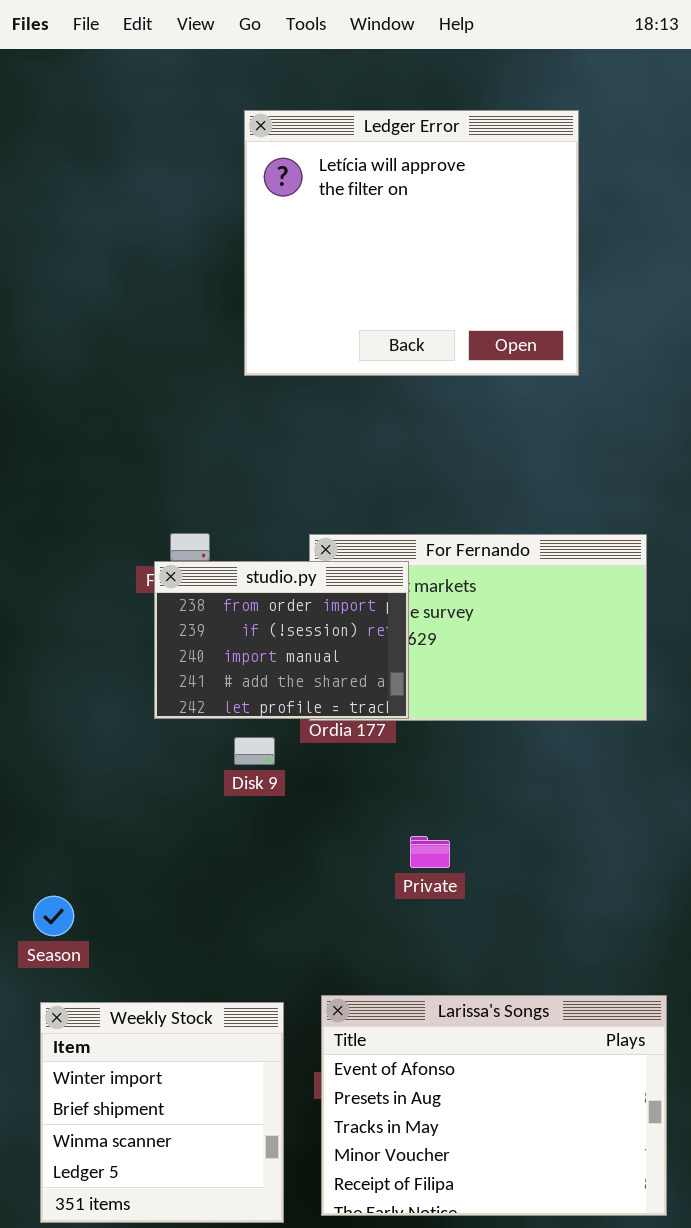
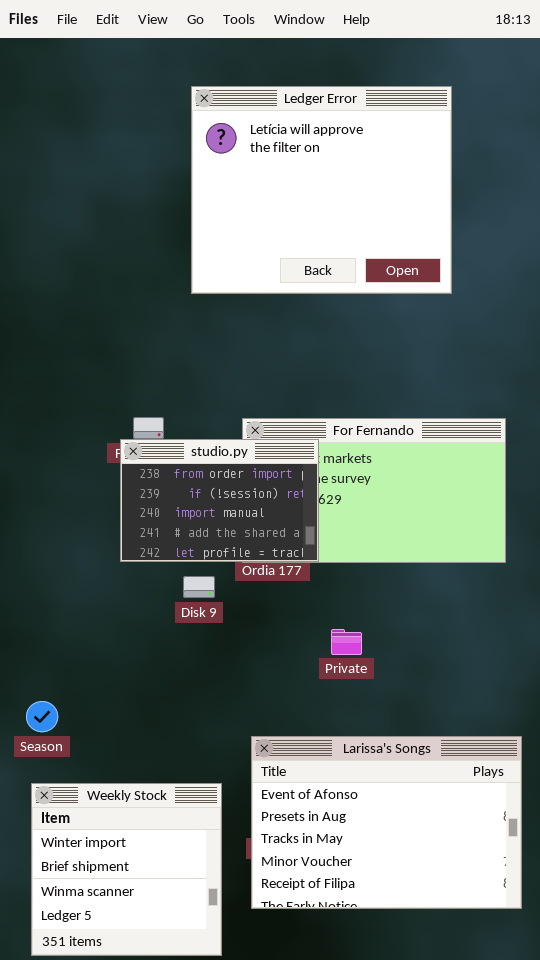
Private: [410,836,450,868] -> [331,629,362,655], moved
Larissa's Songs: [321,995,667,1216] -> [251,736,522,909], moved

